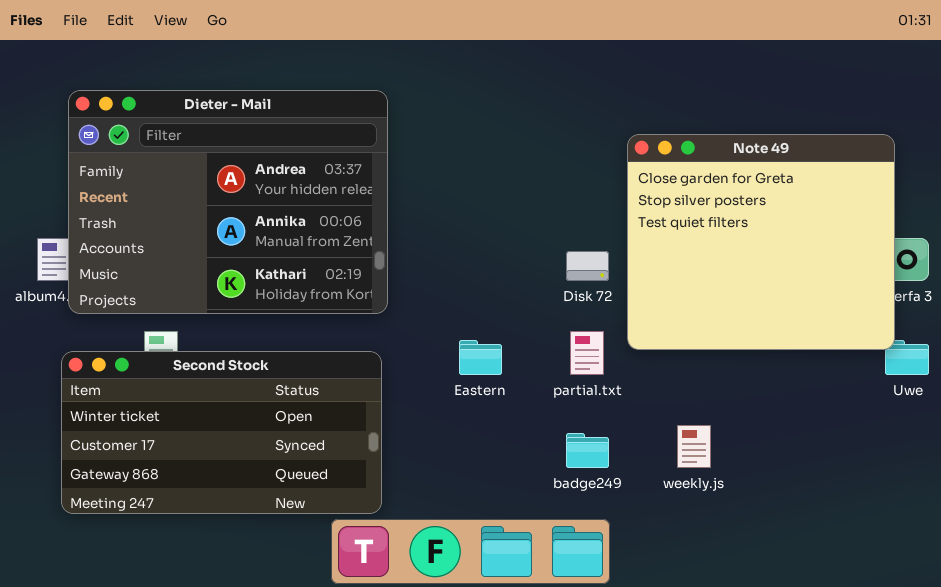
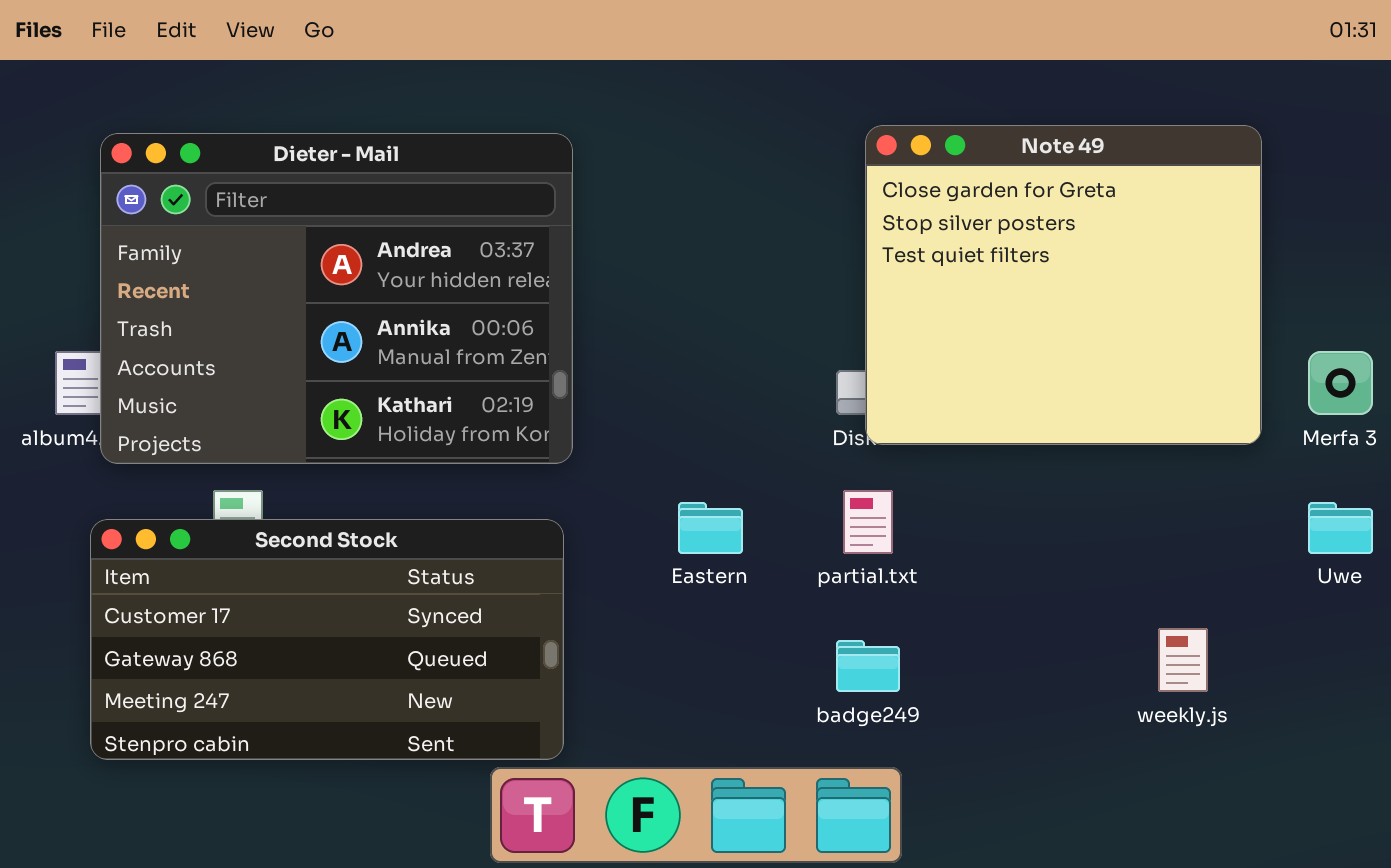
Note 49: [627,134,895,350] -> [865,125,1262,445], moved
Second Stock: [61,351,382,514] -> [90,519,564,760], scrolled down 1 row
weekly.js: [677,425,711,468] -> [1158,628,1208,692], moved

